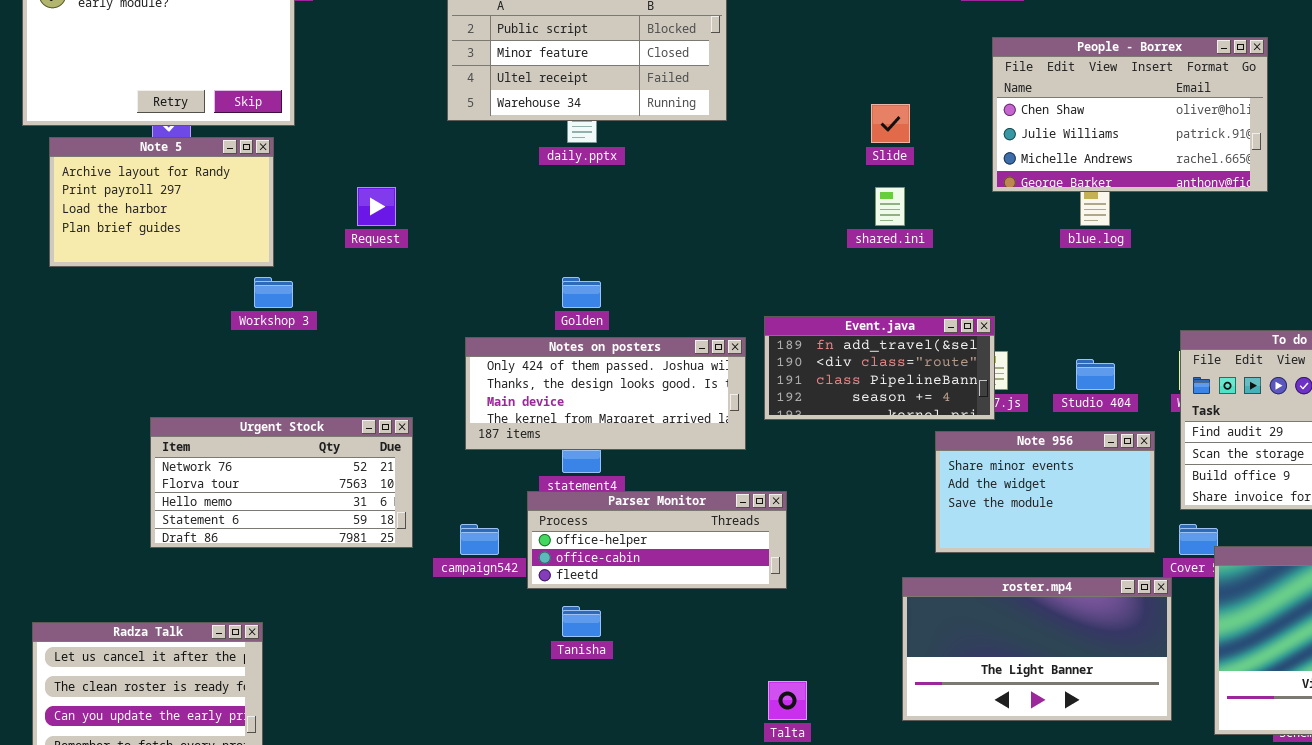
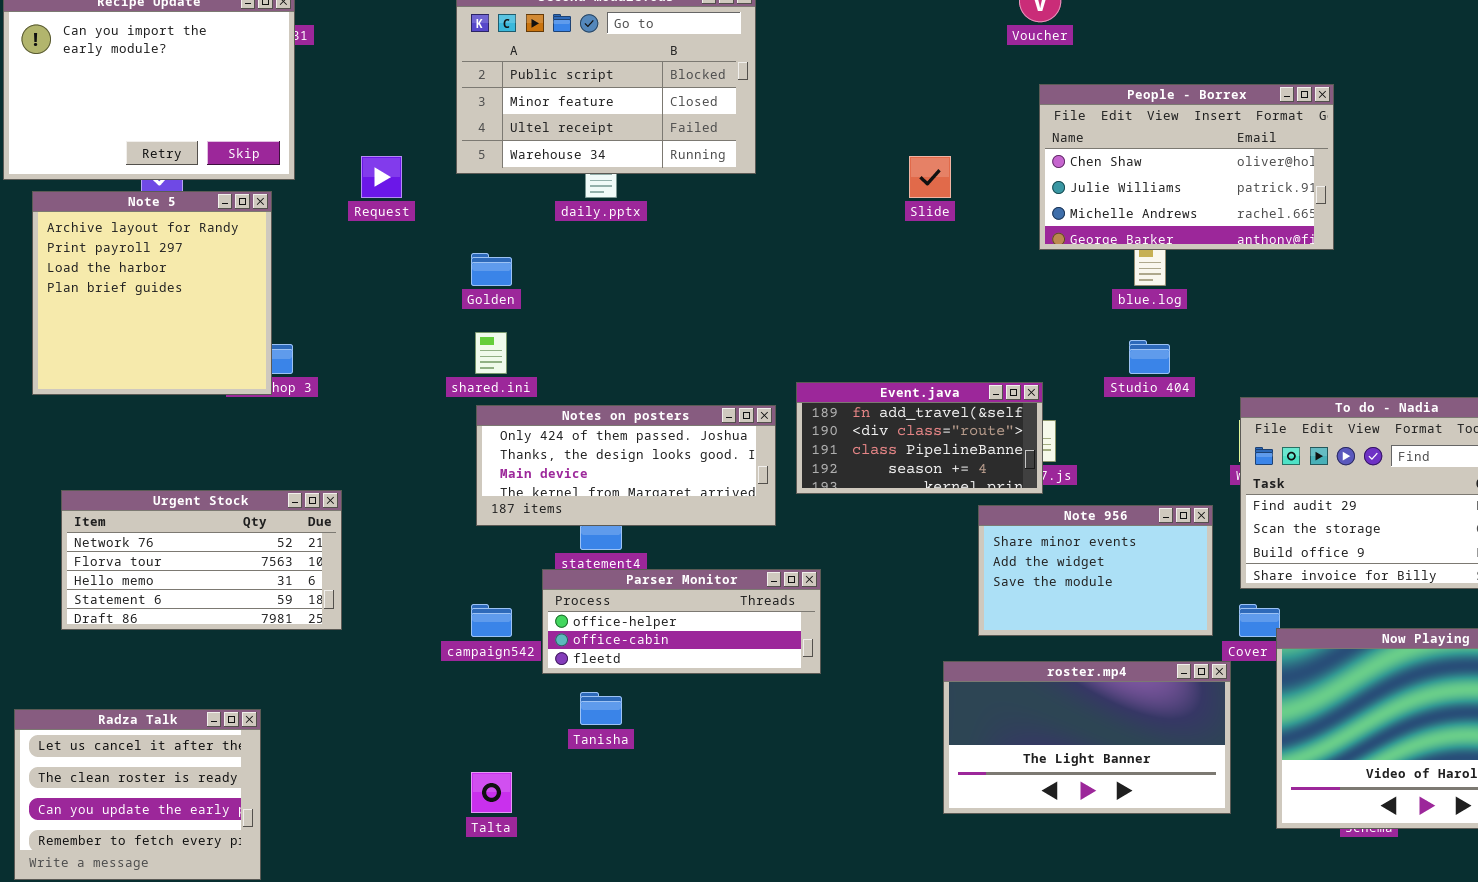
Note 5: [49,137,274,267] -> [32,191,272,395], resized
Request: [357,187,396,226] -> [361,156,402,198], moved
shared.ini: [875,187,905,226] -> [475,332,507,374], moved
Golden: [562,277,601,308] -> [471,253,512,286], moved
Studio 404: [1076,359,1115,390] -> [1129,340,1170,374], moved
Urgent Stock: [150,417,413,548] -> [61,490,342,630], moved
Talta: [768,681,807,720] -> [471,772,512,813], moved

